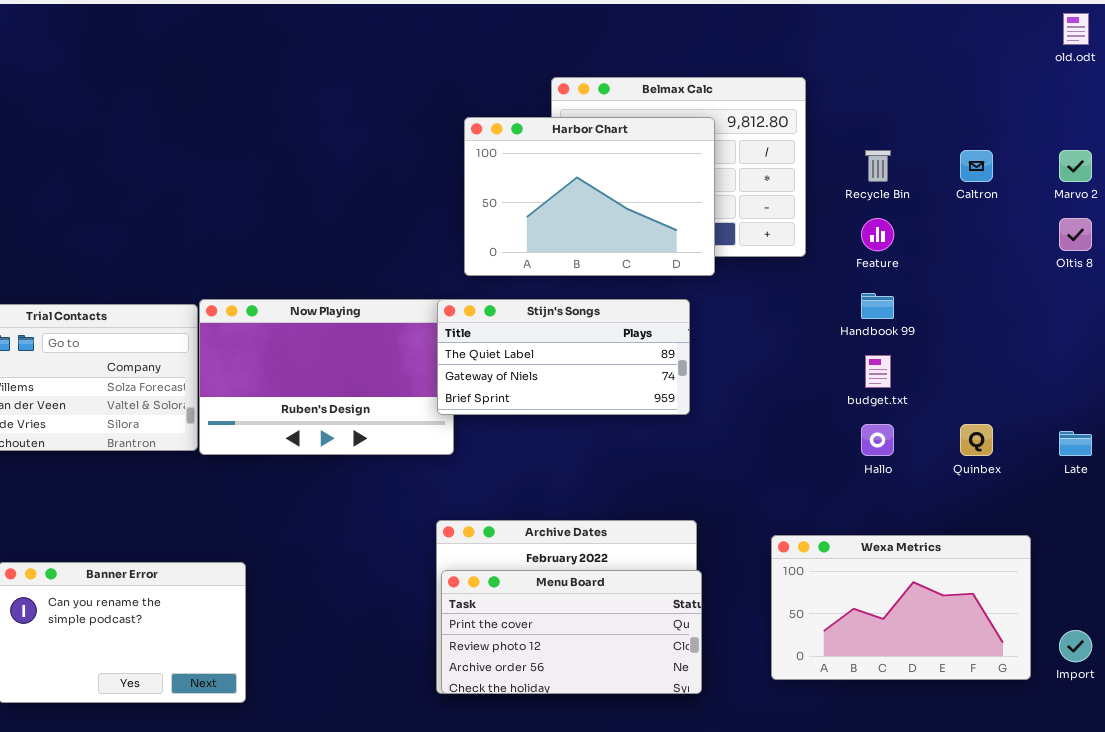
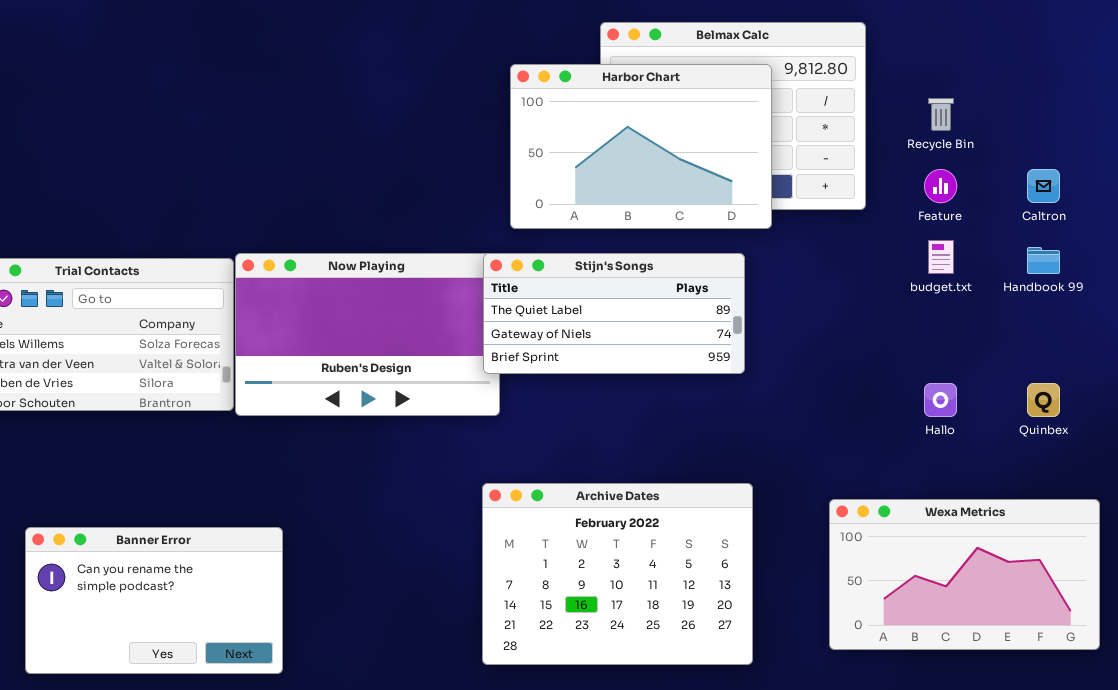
Caltron: [960,150,993,182] -> [1027,169,1060,203], moved
Handbook 99: [861,293,894,319] -> [1027,247,1060,274], moved
budget.txt: [865,355,891,388] -> [928,240,954,274], moved
Menu Board: [441,570,702,694] -> none, closed

